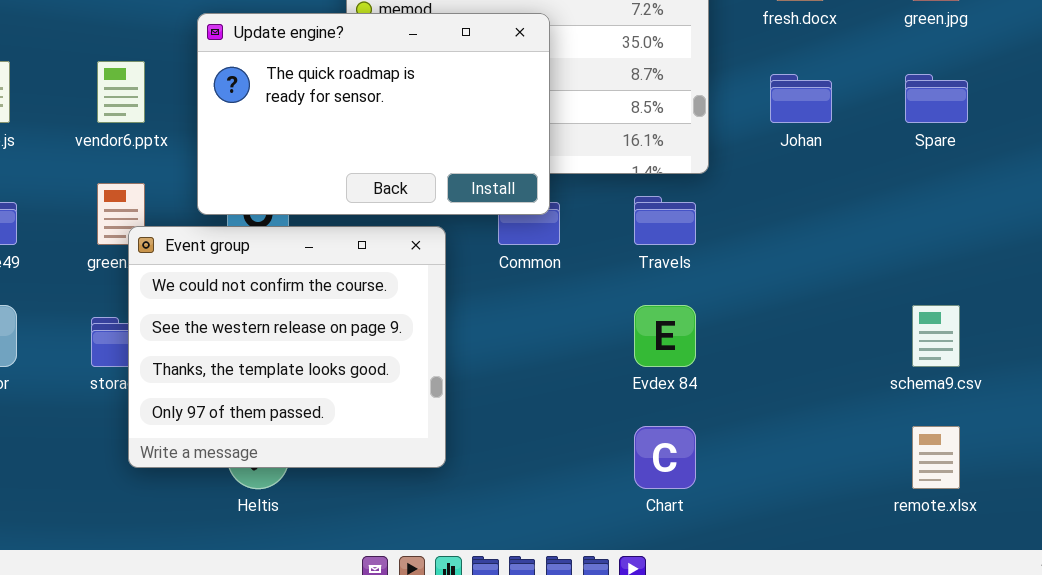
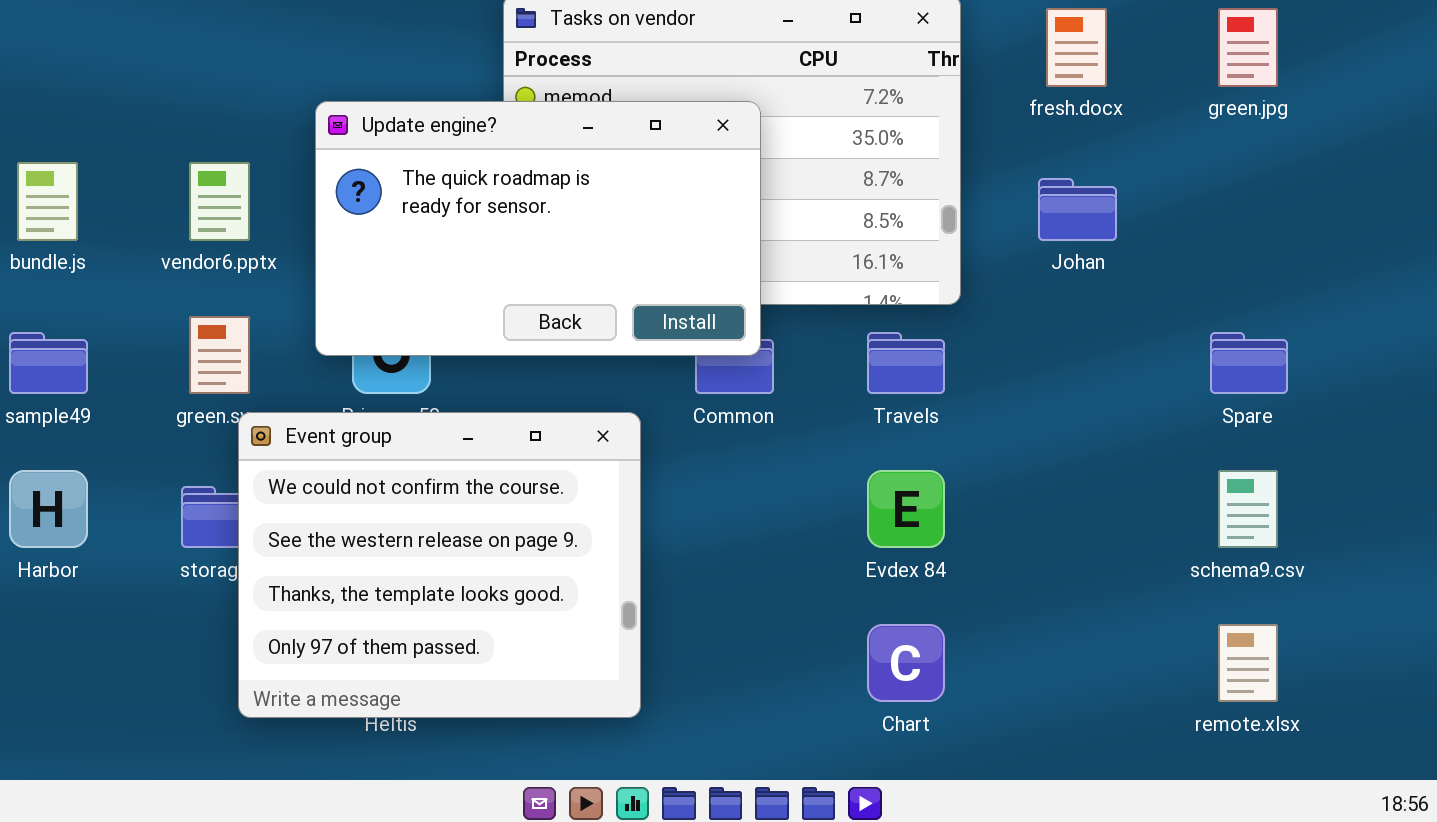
Spare: [905,74,968,123] -> [1210,332,1288,394], moved
Event group: [128,226,446,468] -> [238,412,641,718], moved

